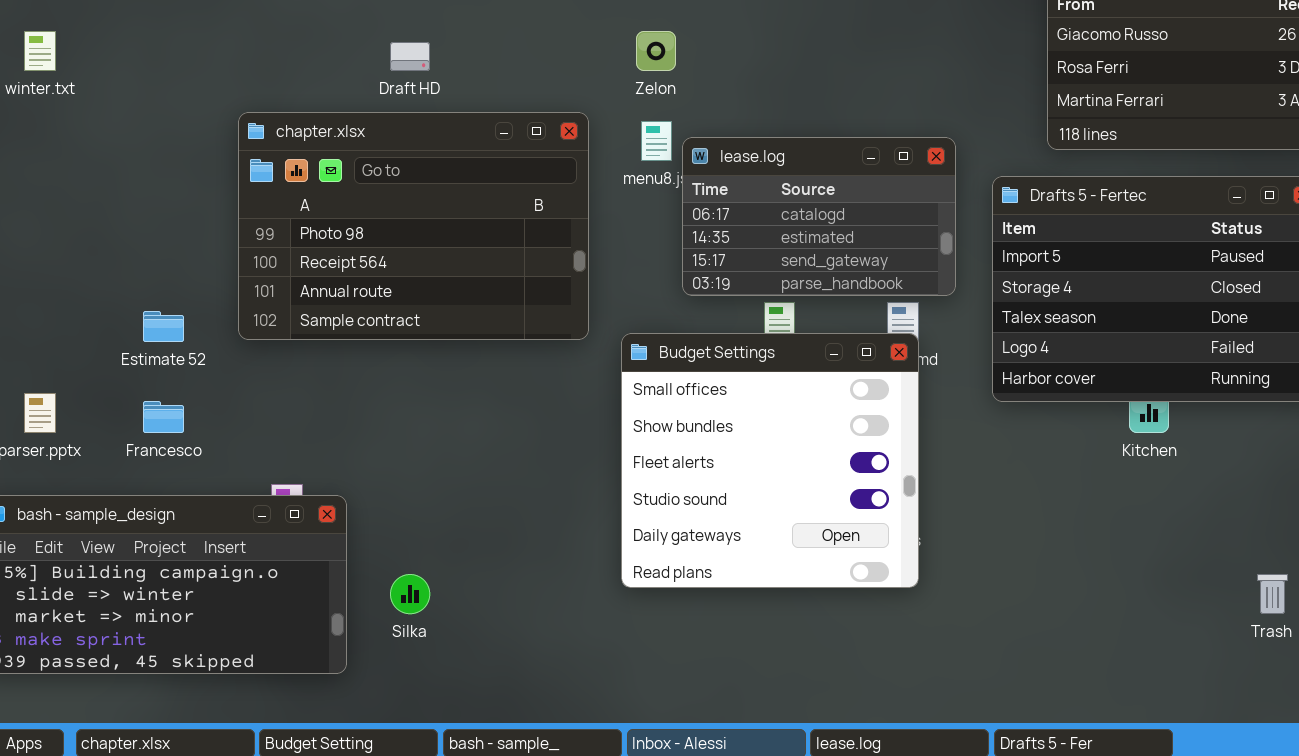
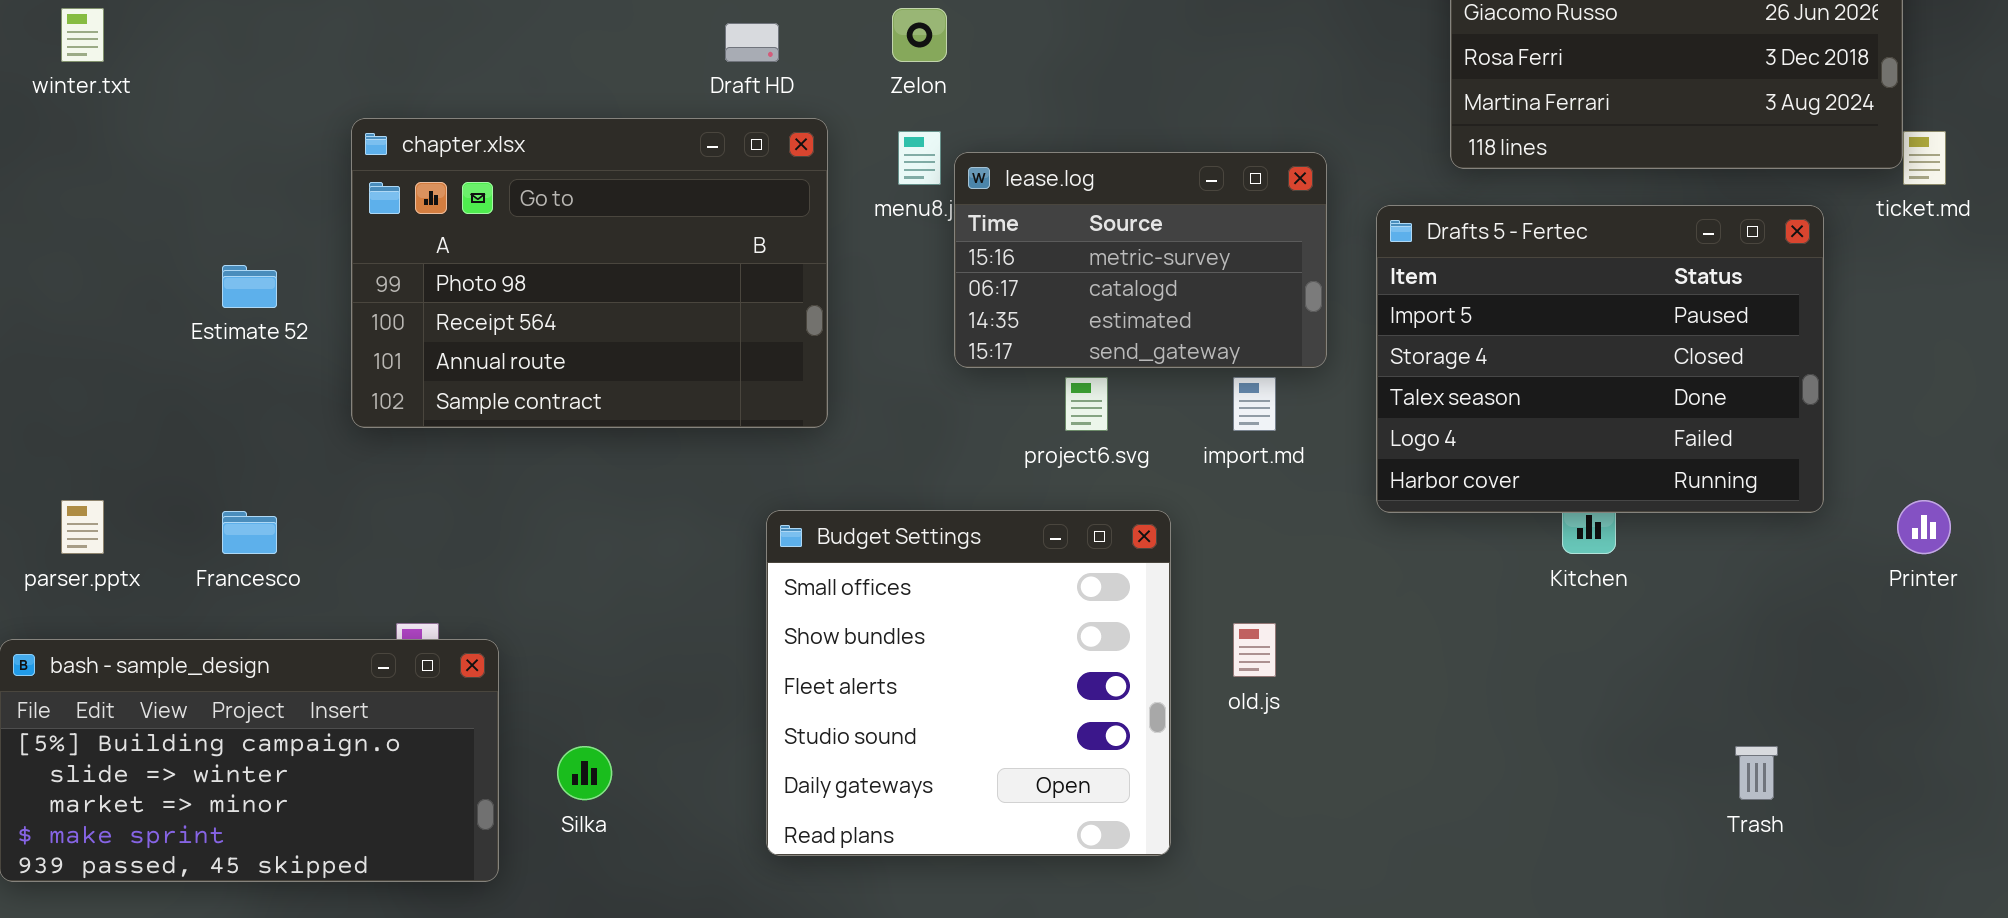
Draft HD: [390,42,430,71] -> [725,23,779,62], moved
lease.log: [682,137,956,296] -> [954,152,1327,368], scrolled up 1 row
Estimate 52: [143,311,184,342] -> [222,265,277,308], moved
Budget Settings: [621,333,919,588] -> [766,510,1171,856], moved

